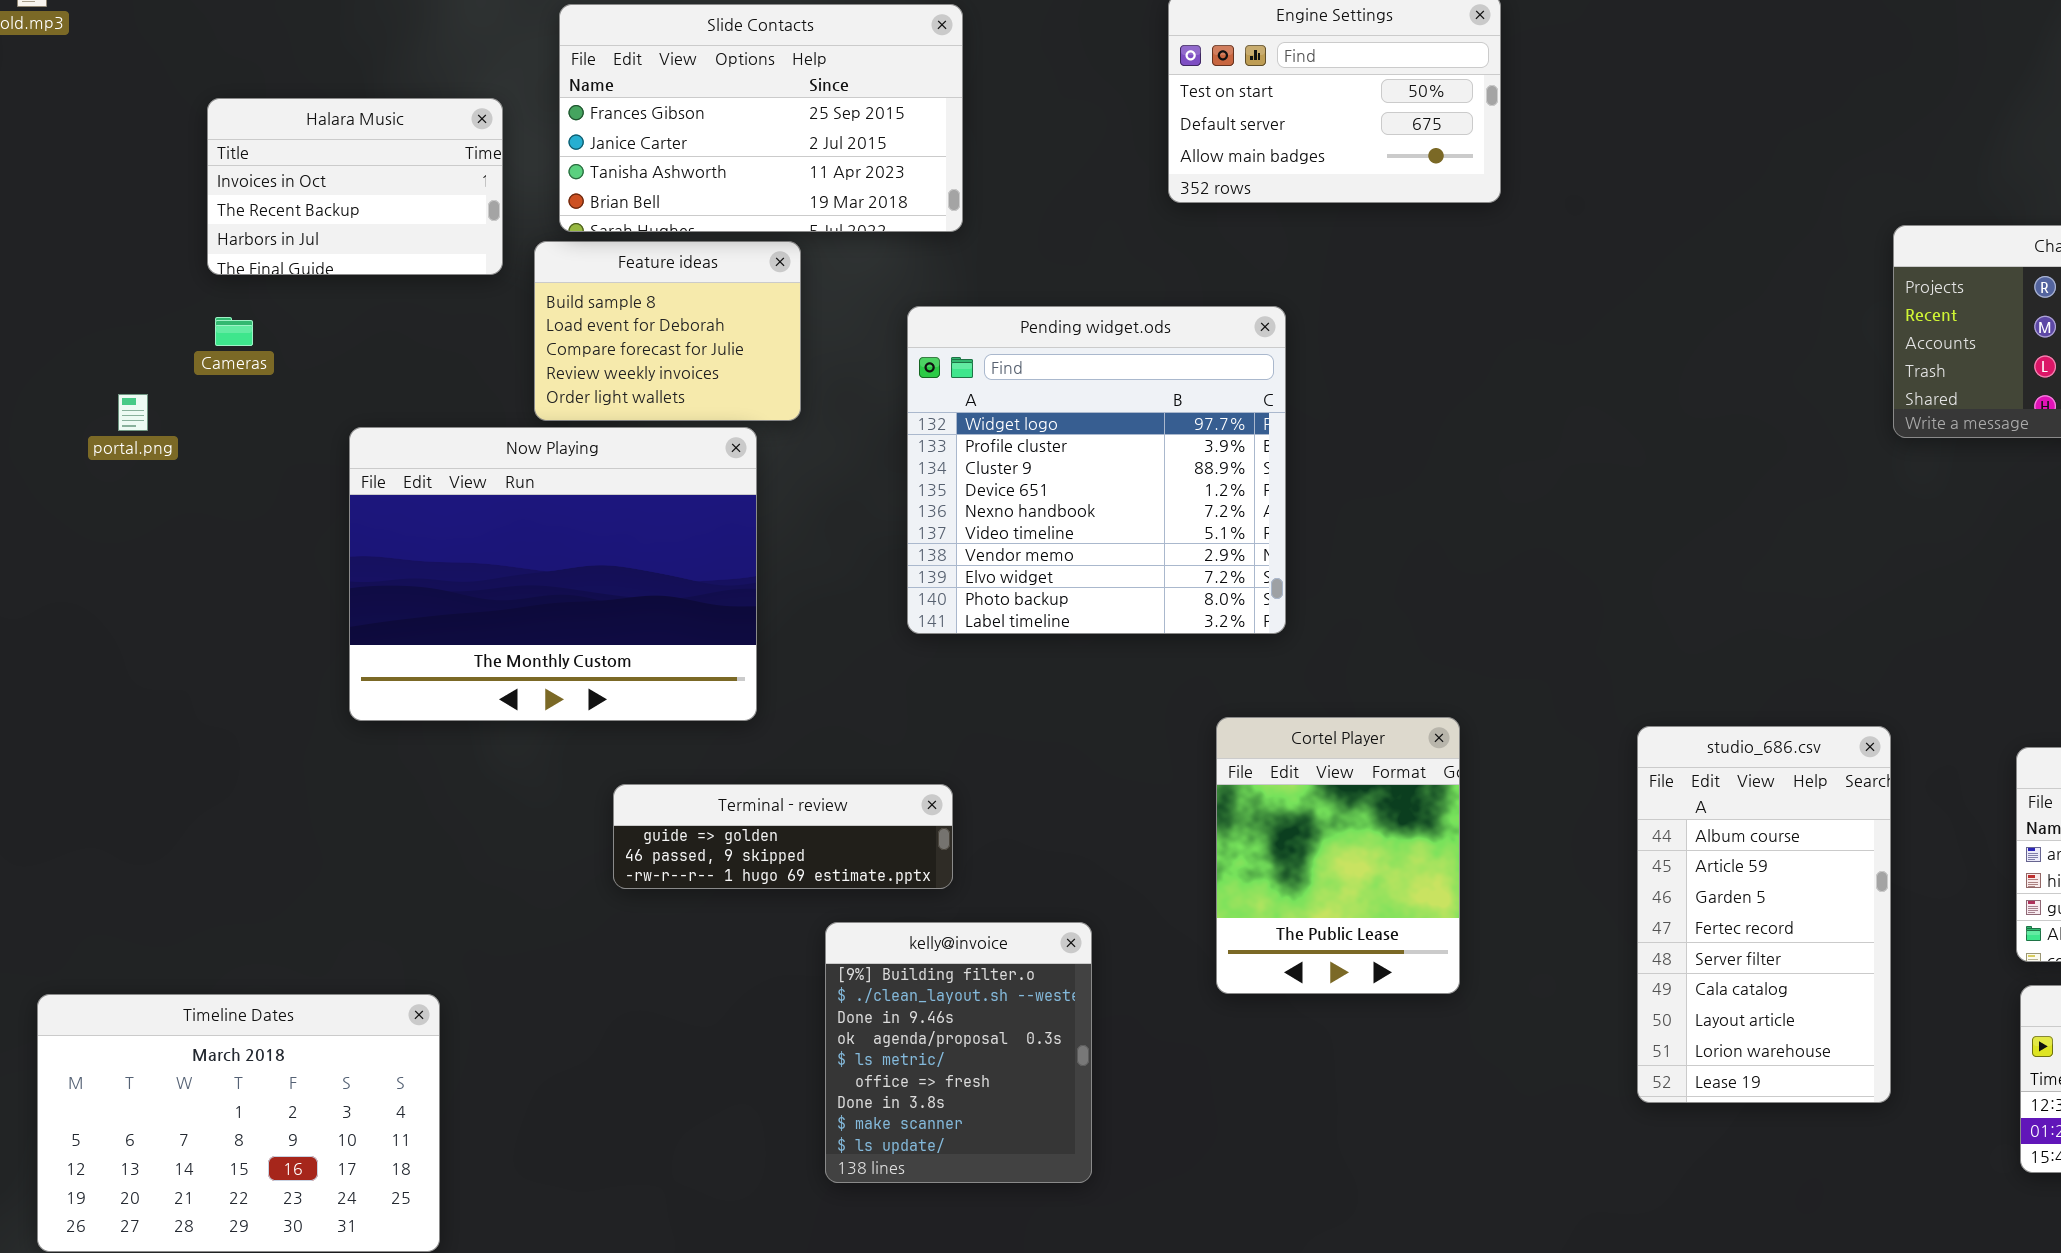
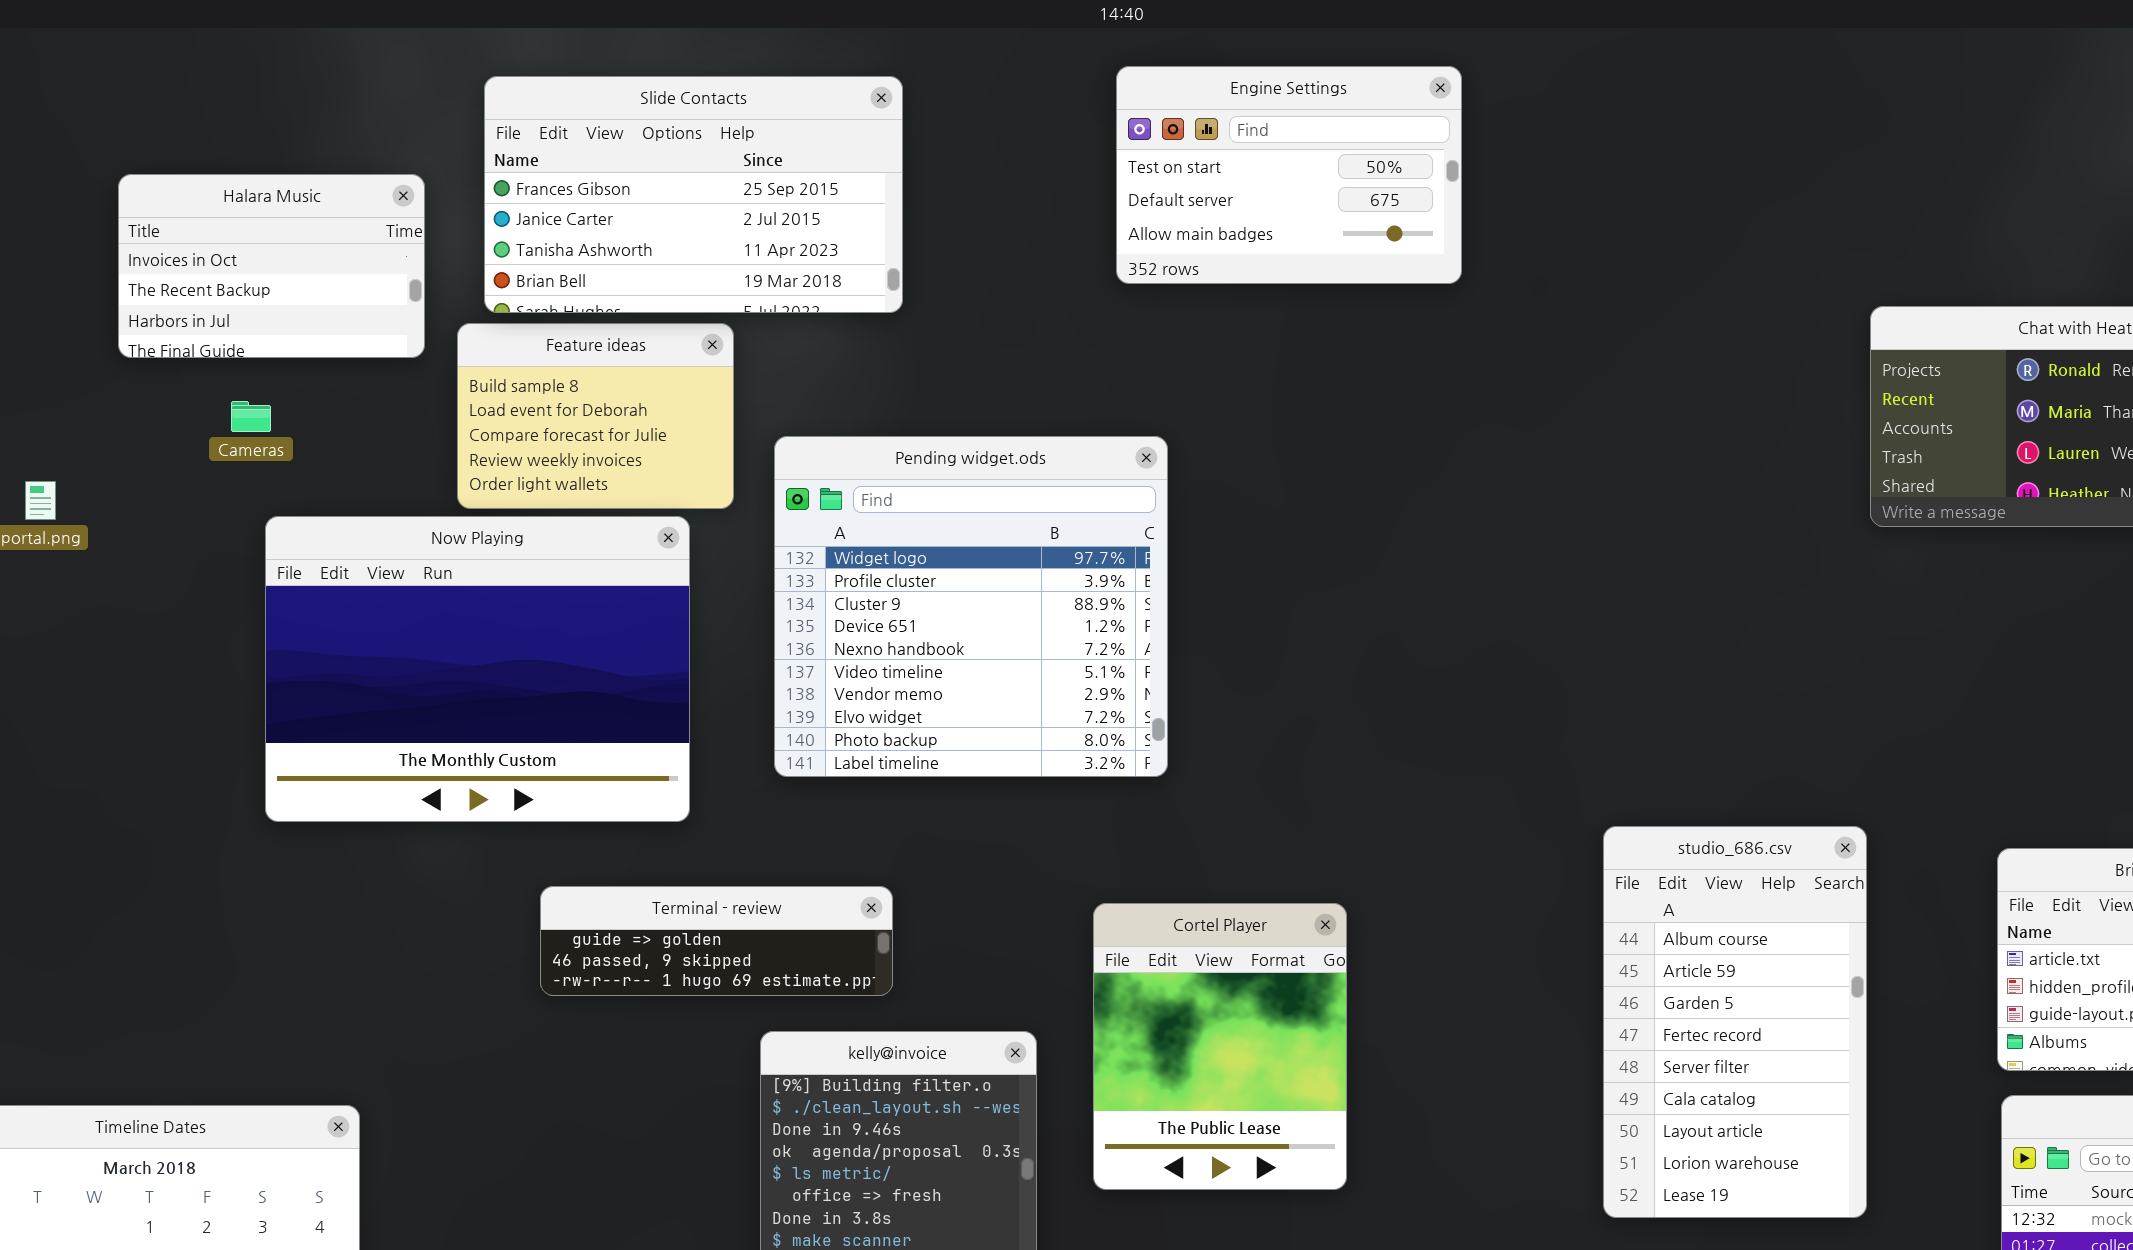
Pending widget.ods: [907,306,1286,634] -> [774,436,1168,777], moved
Cameras: [215,317,253,346] -> [231,401,271,432], moved
Cortel Player: [1216,717,1460,994] -> [1093,903,1347,1190], moved

